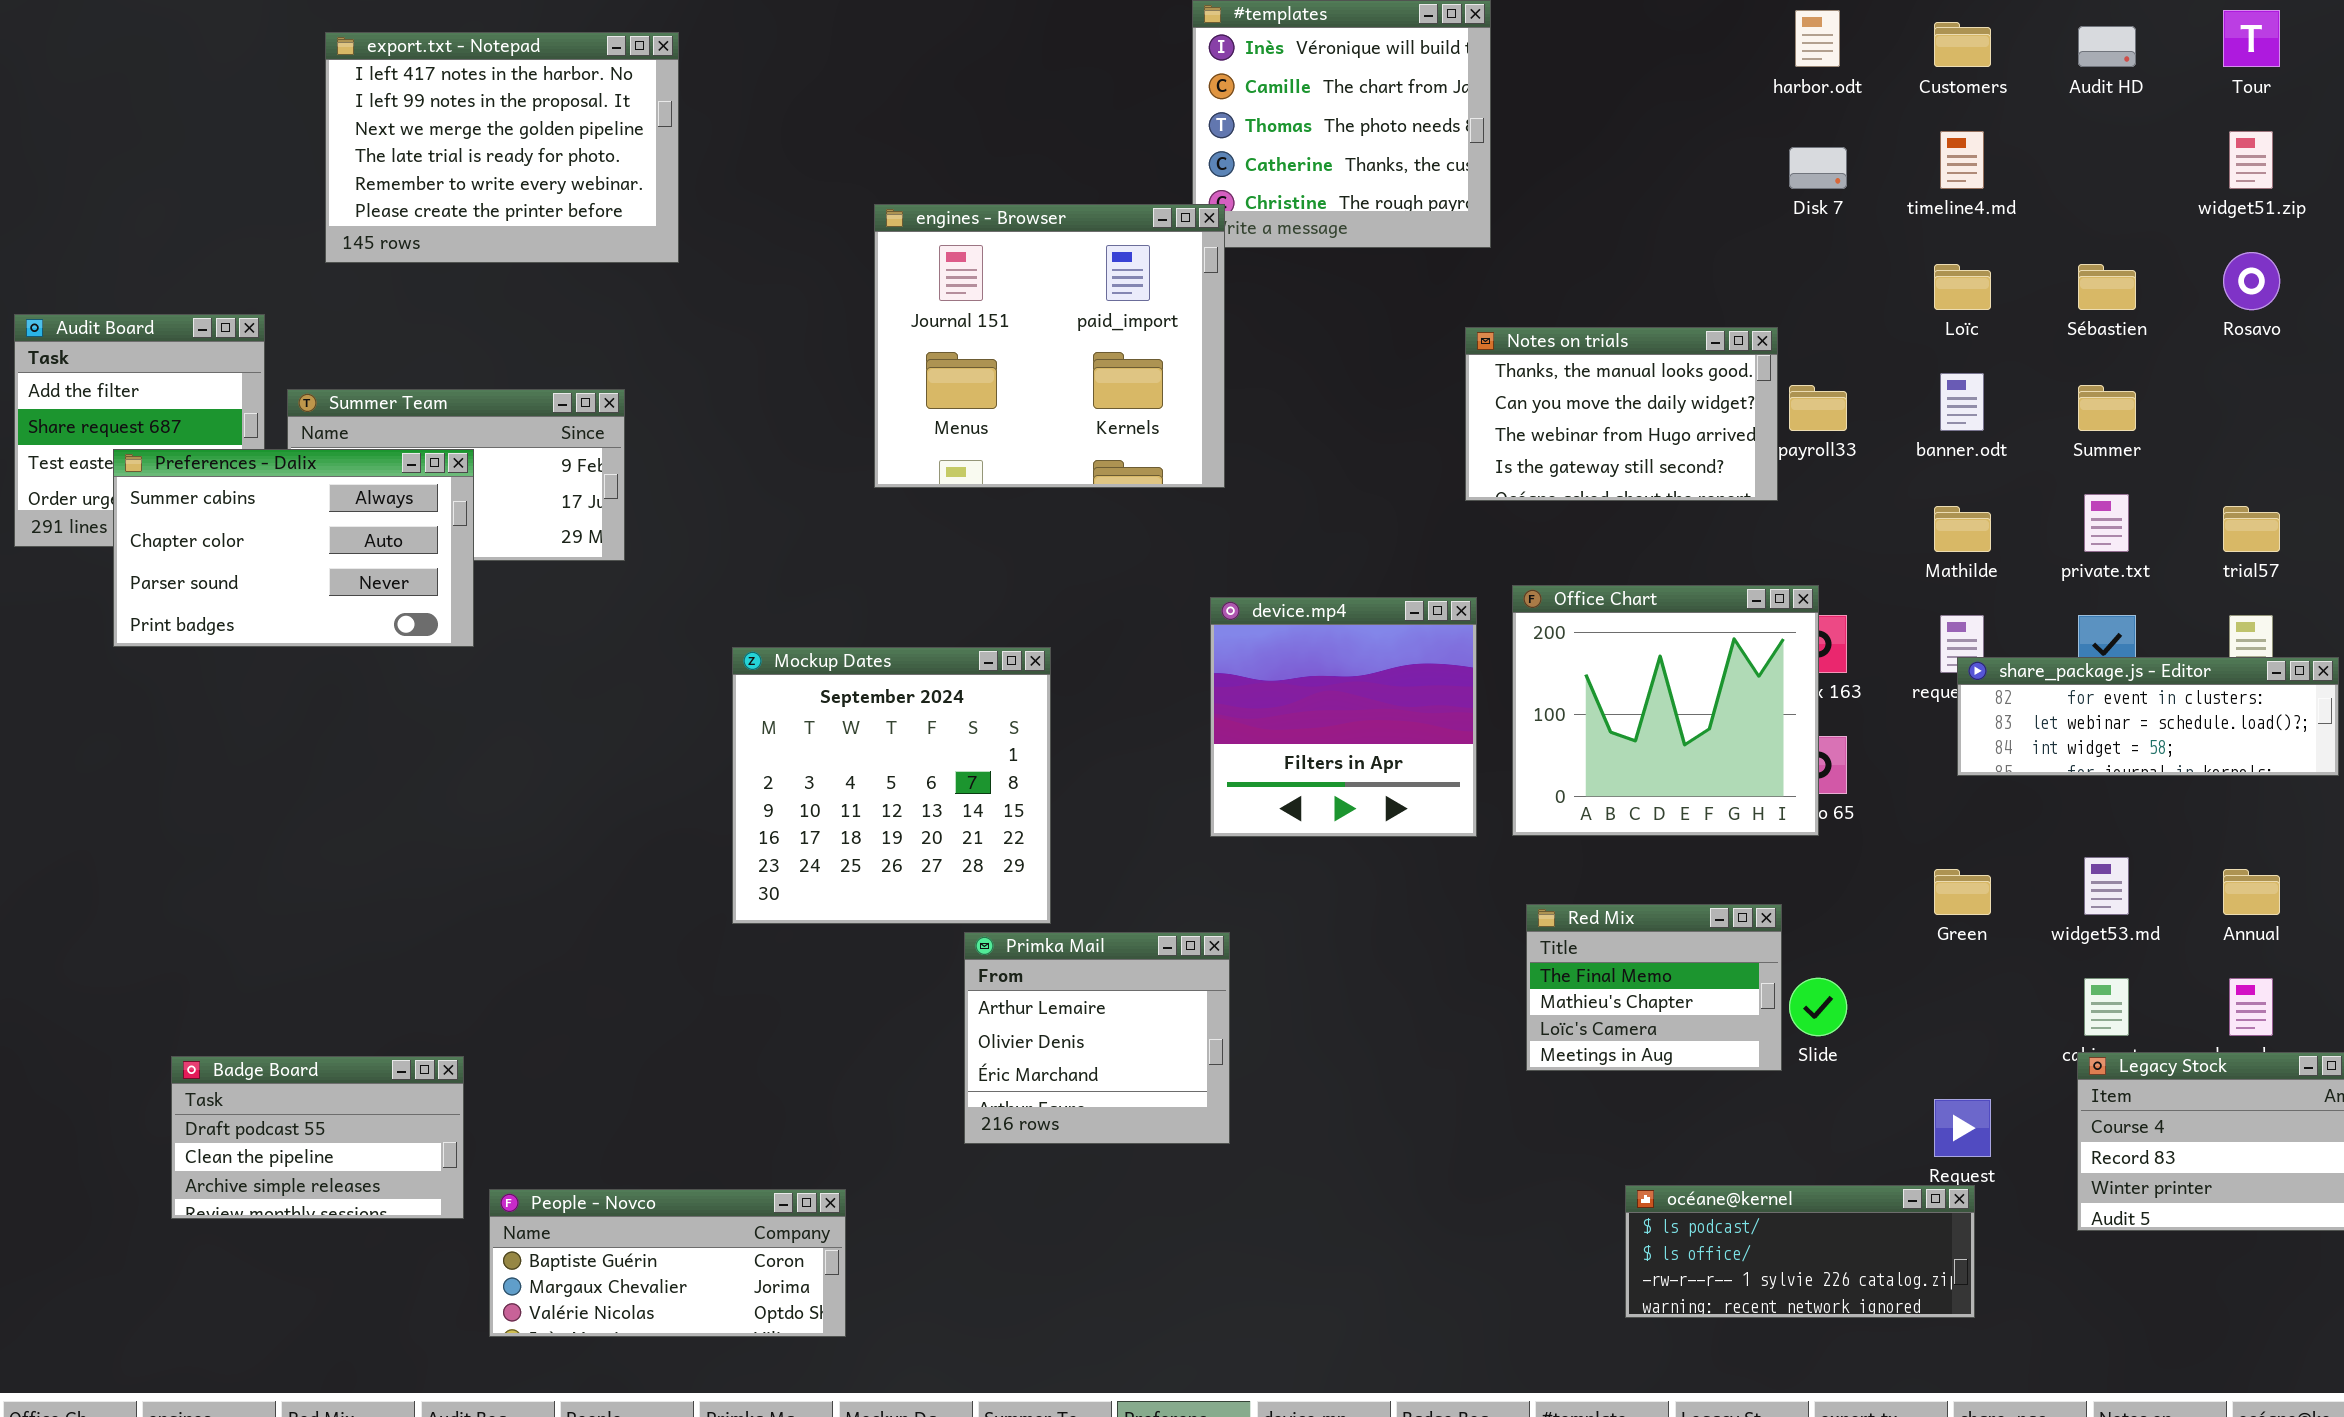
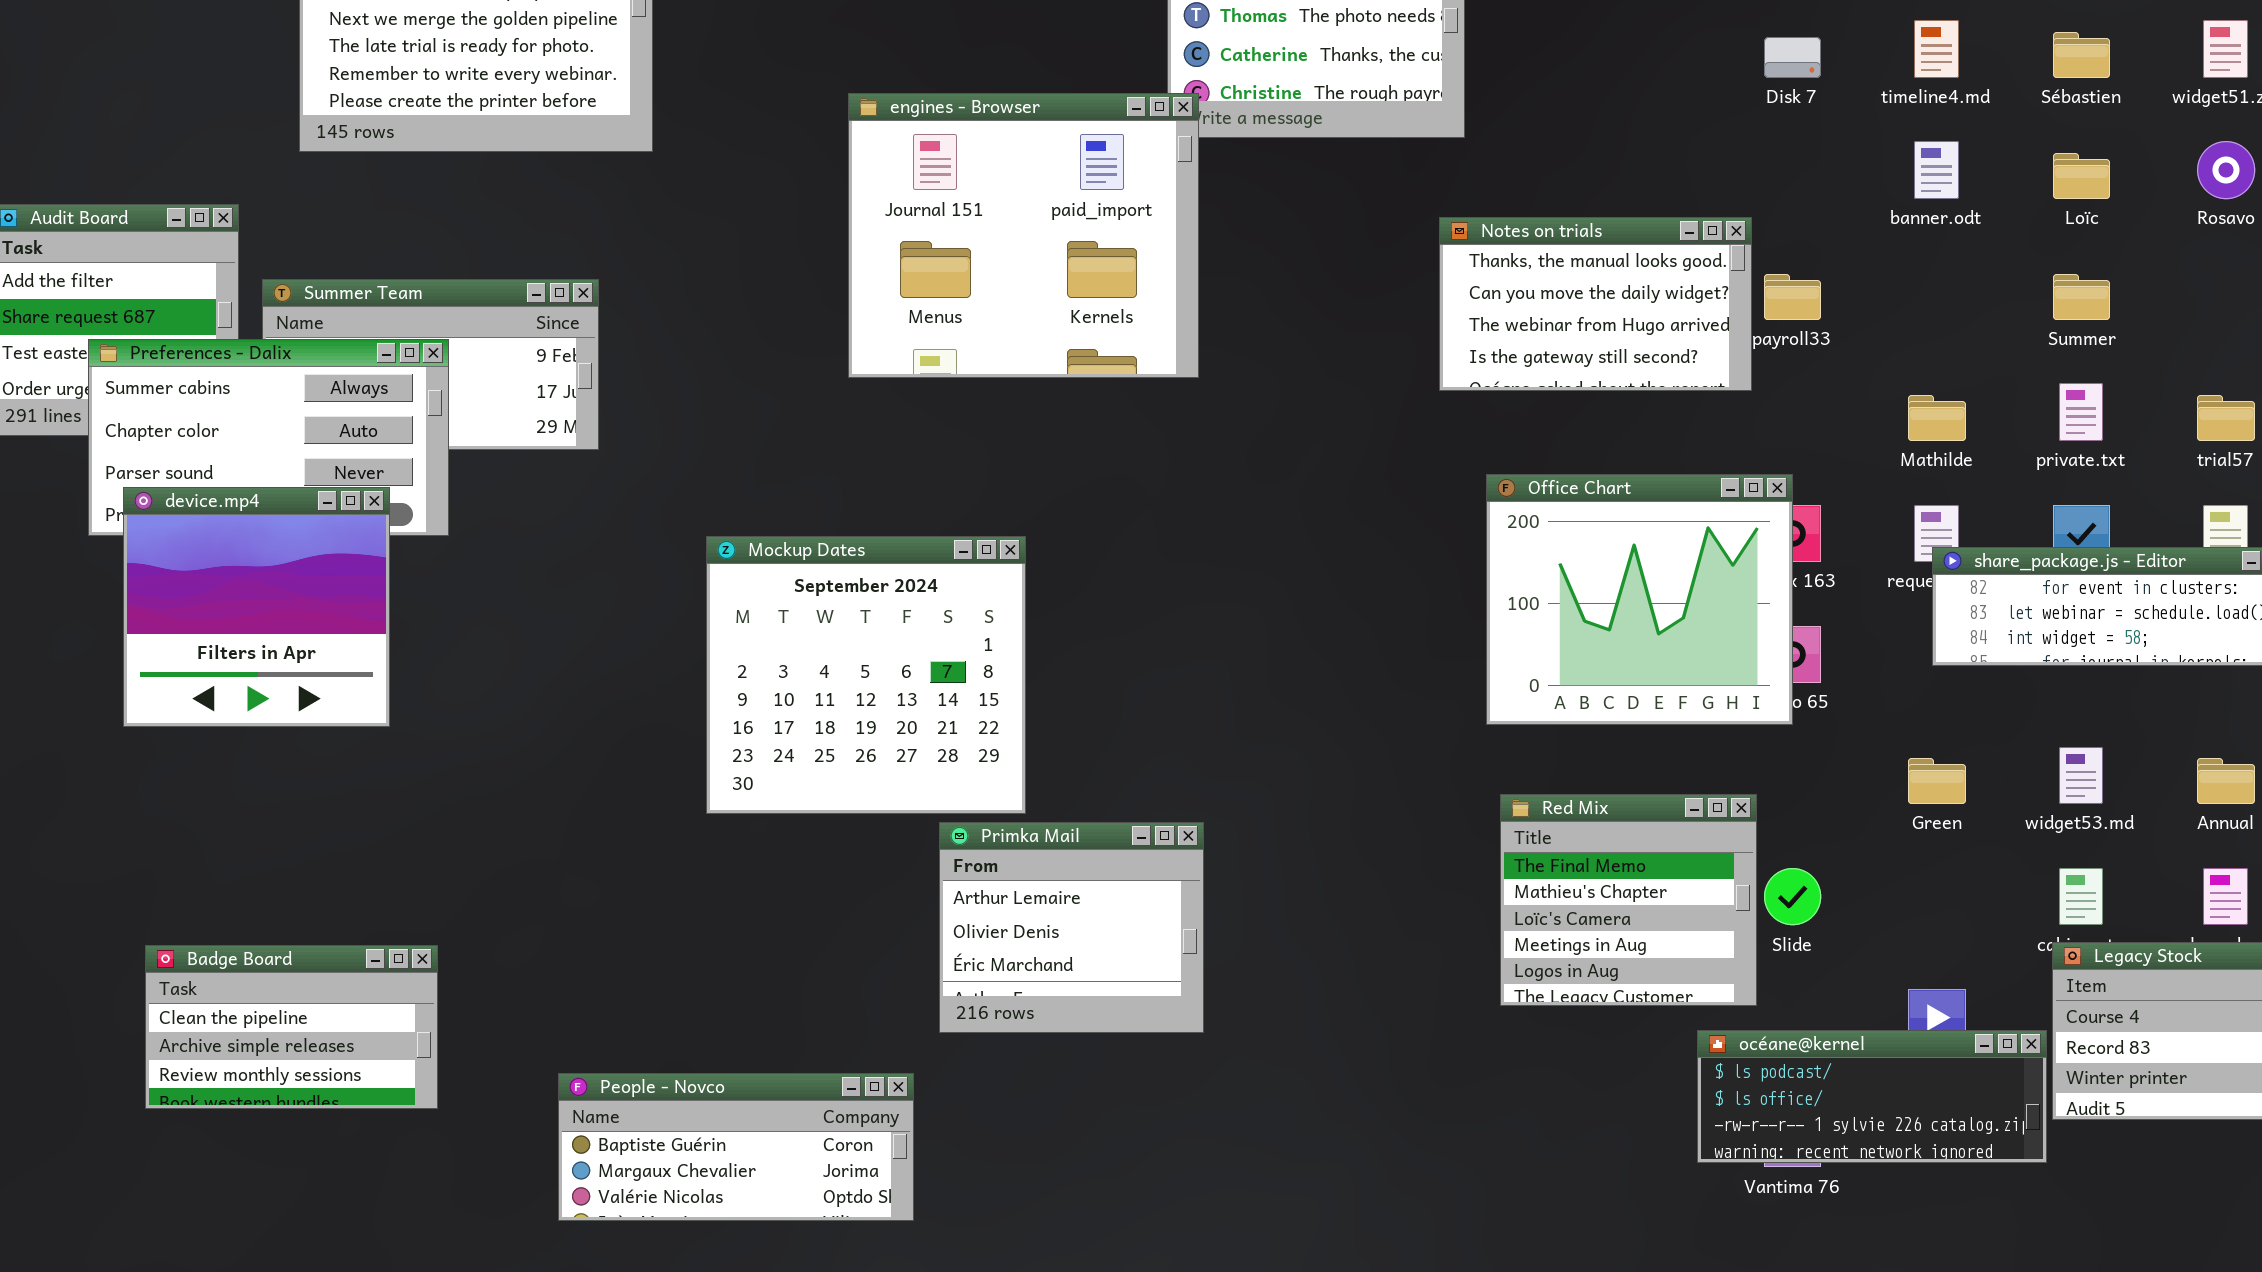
Loïc: [1934,264,1991,310] -> [2053,153,2110,199], moved
Sébastien: [2078,264,2136,310] -> [2053,32,2110,78], moved
banner.odt: [1940,373,1984,431] -> [1914,141,1959,199], moved
device.mp4: [1210,597,1477,837] -> [123,487,390,727], moved
Red Mix: [1526,904,1782,1071] -> [1500,794,1757,1006], resized
Badge Board: [171,1056,464,1219] -> [145,945,438,1109], scrolled down 1 row
océane@kernel: [1625,1185,1975,1318] -> [1697,1030,2047,1163], moved
People - Novco: [489,1189,846,1337] -> [558,1073,914,1221], moved

